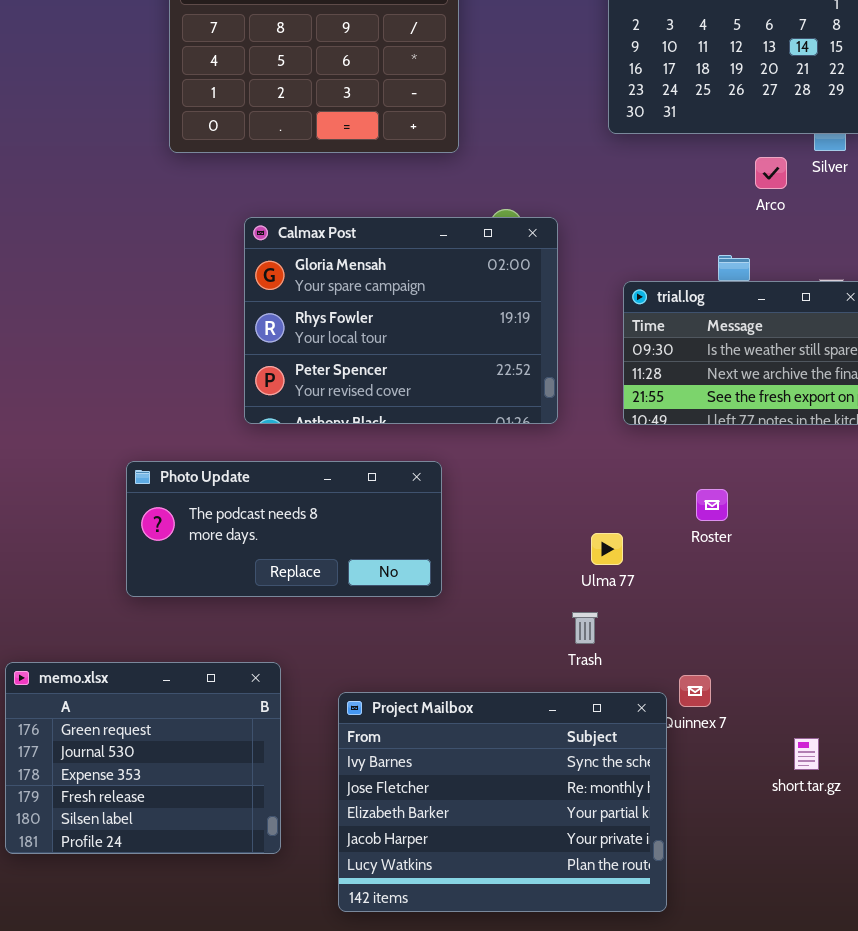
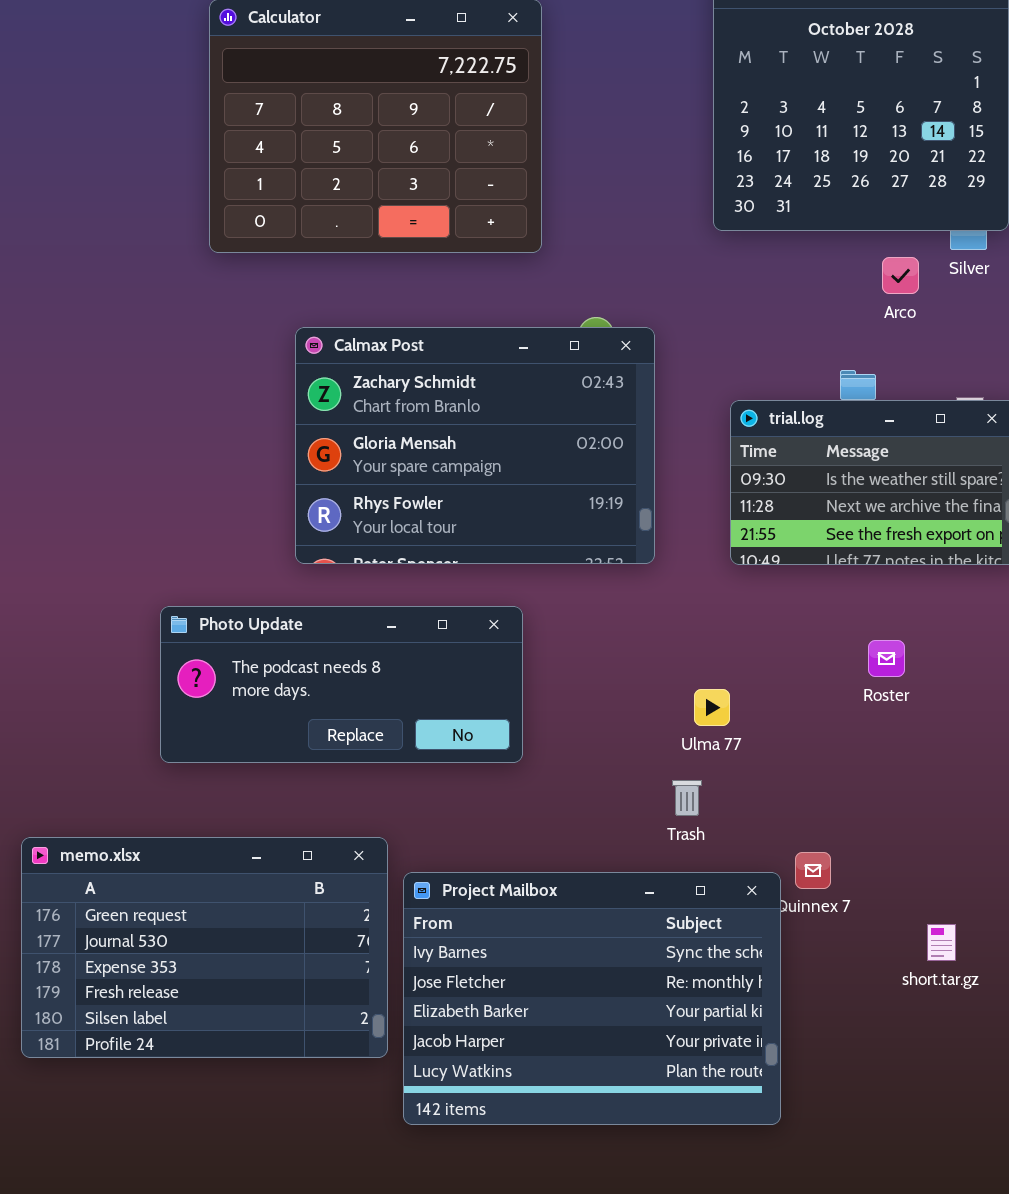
Calmax Post: [244,217,558,424] -> [295,327,655,564], scrolled up 1 row
Roster: [696,489,728,521] -> [868,640,905,677], moved
memo.xlsx: [5,662,281,854] -> [21,837,388,1058], resized

